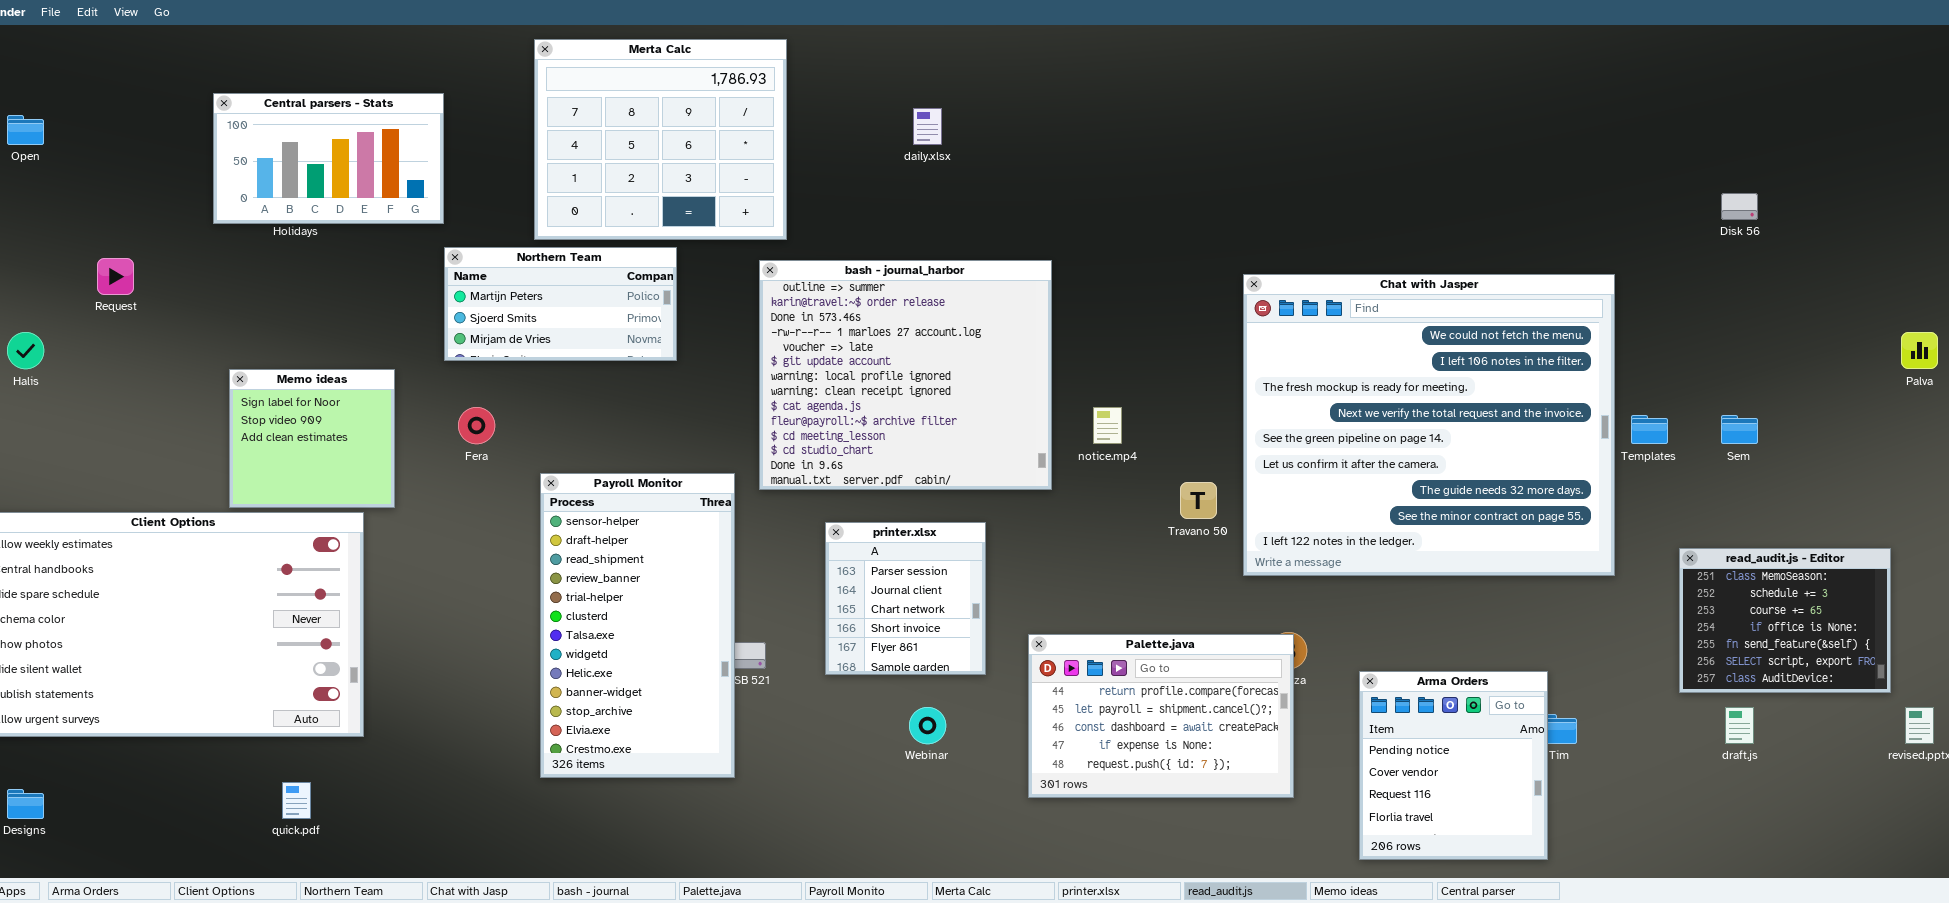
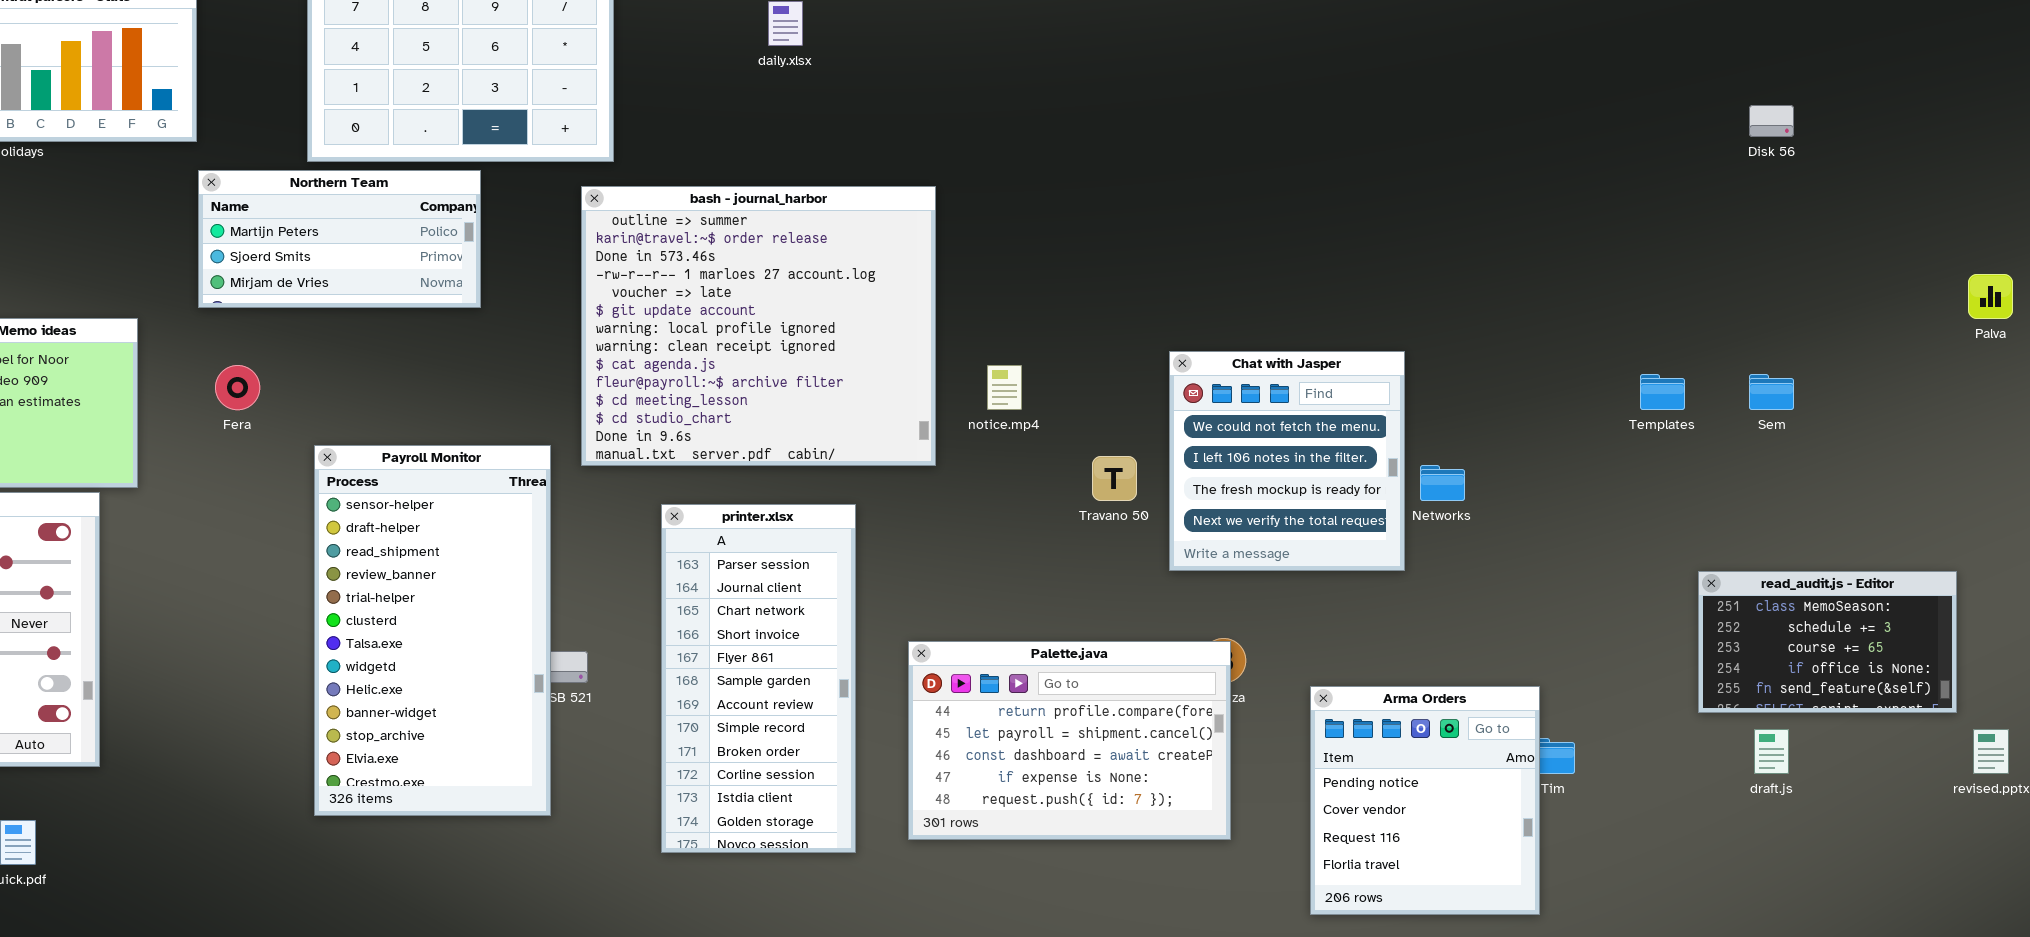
Chat with Jasper: [1243,274,1615,576] -> [1169,351,1405,571], resized
printer.xlsx: [825,522,986,675] -> [661,504,856,853], resized
read_audit.js - Editor: [1679,548,1891,693] -> [1698,571,1957,713], resized

